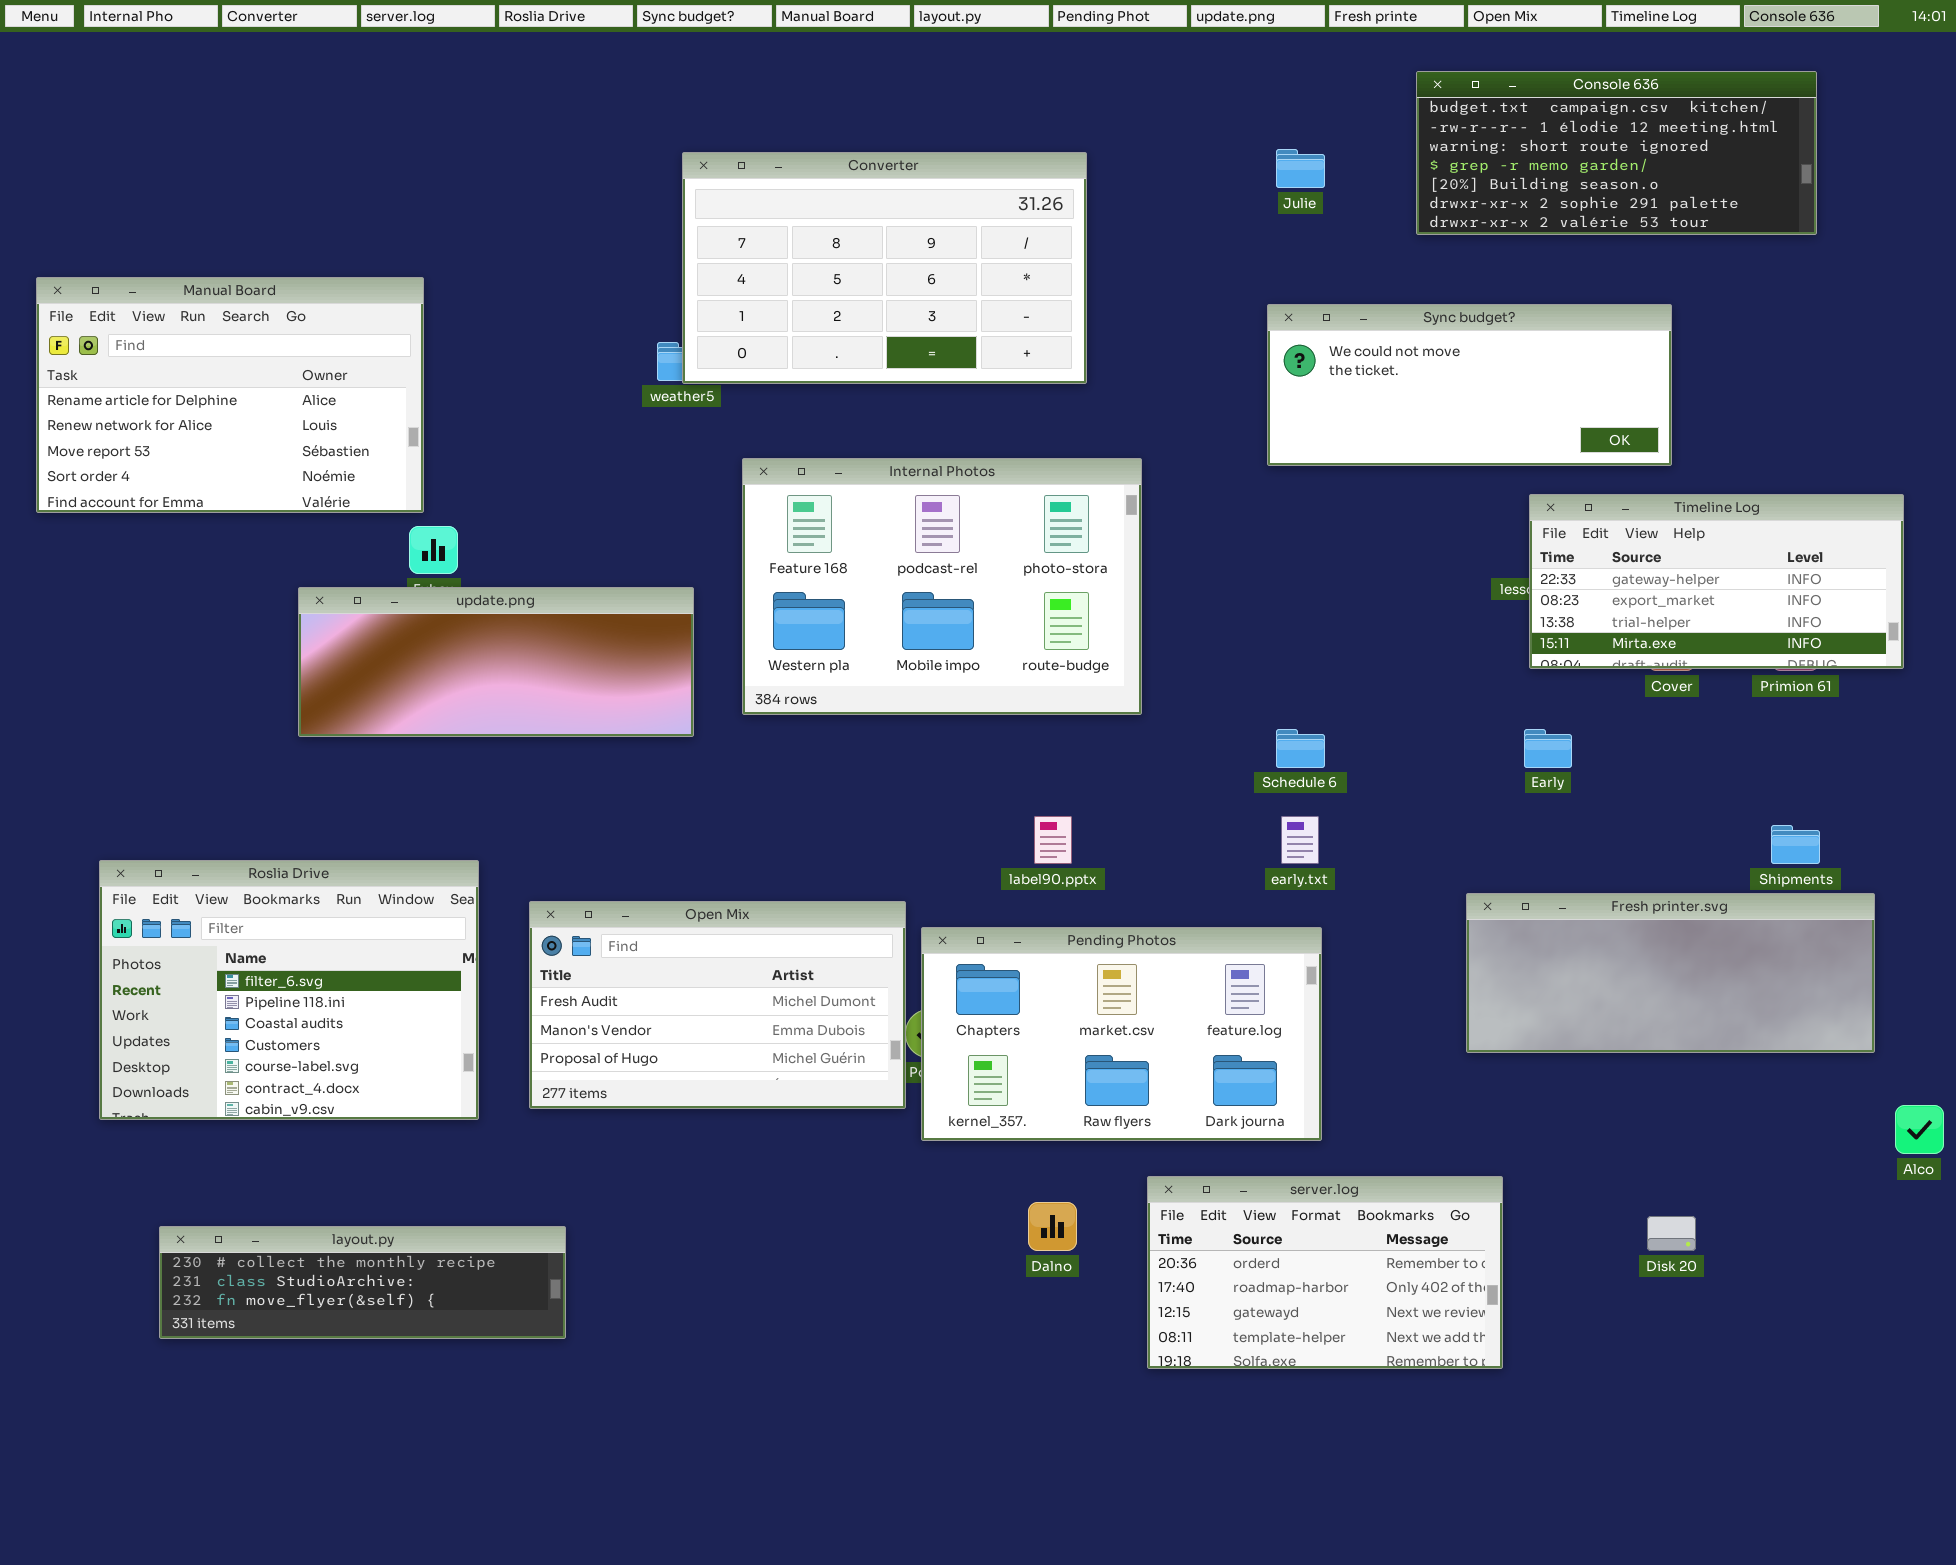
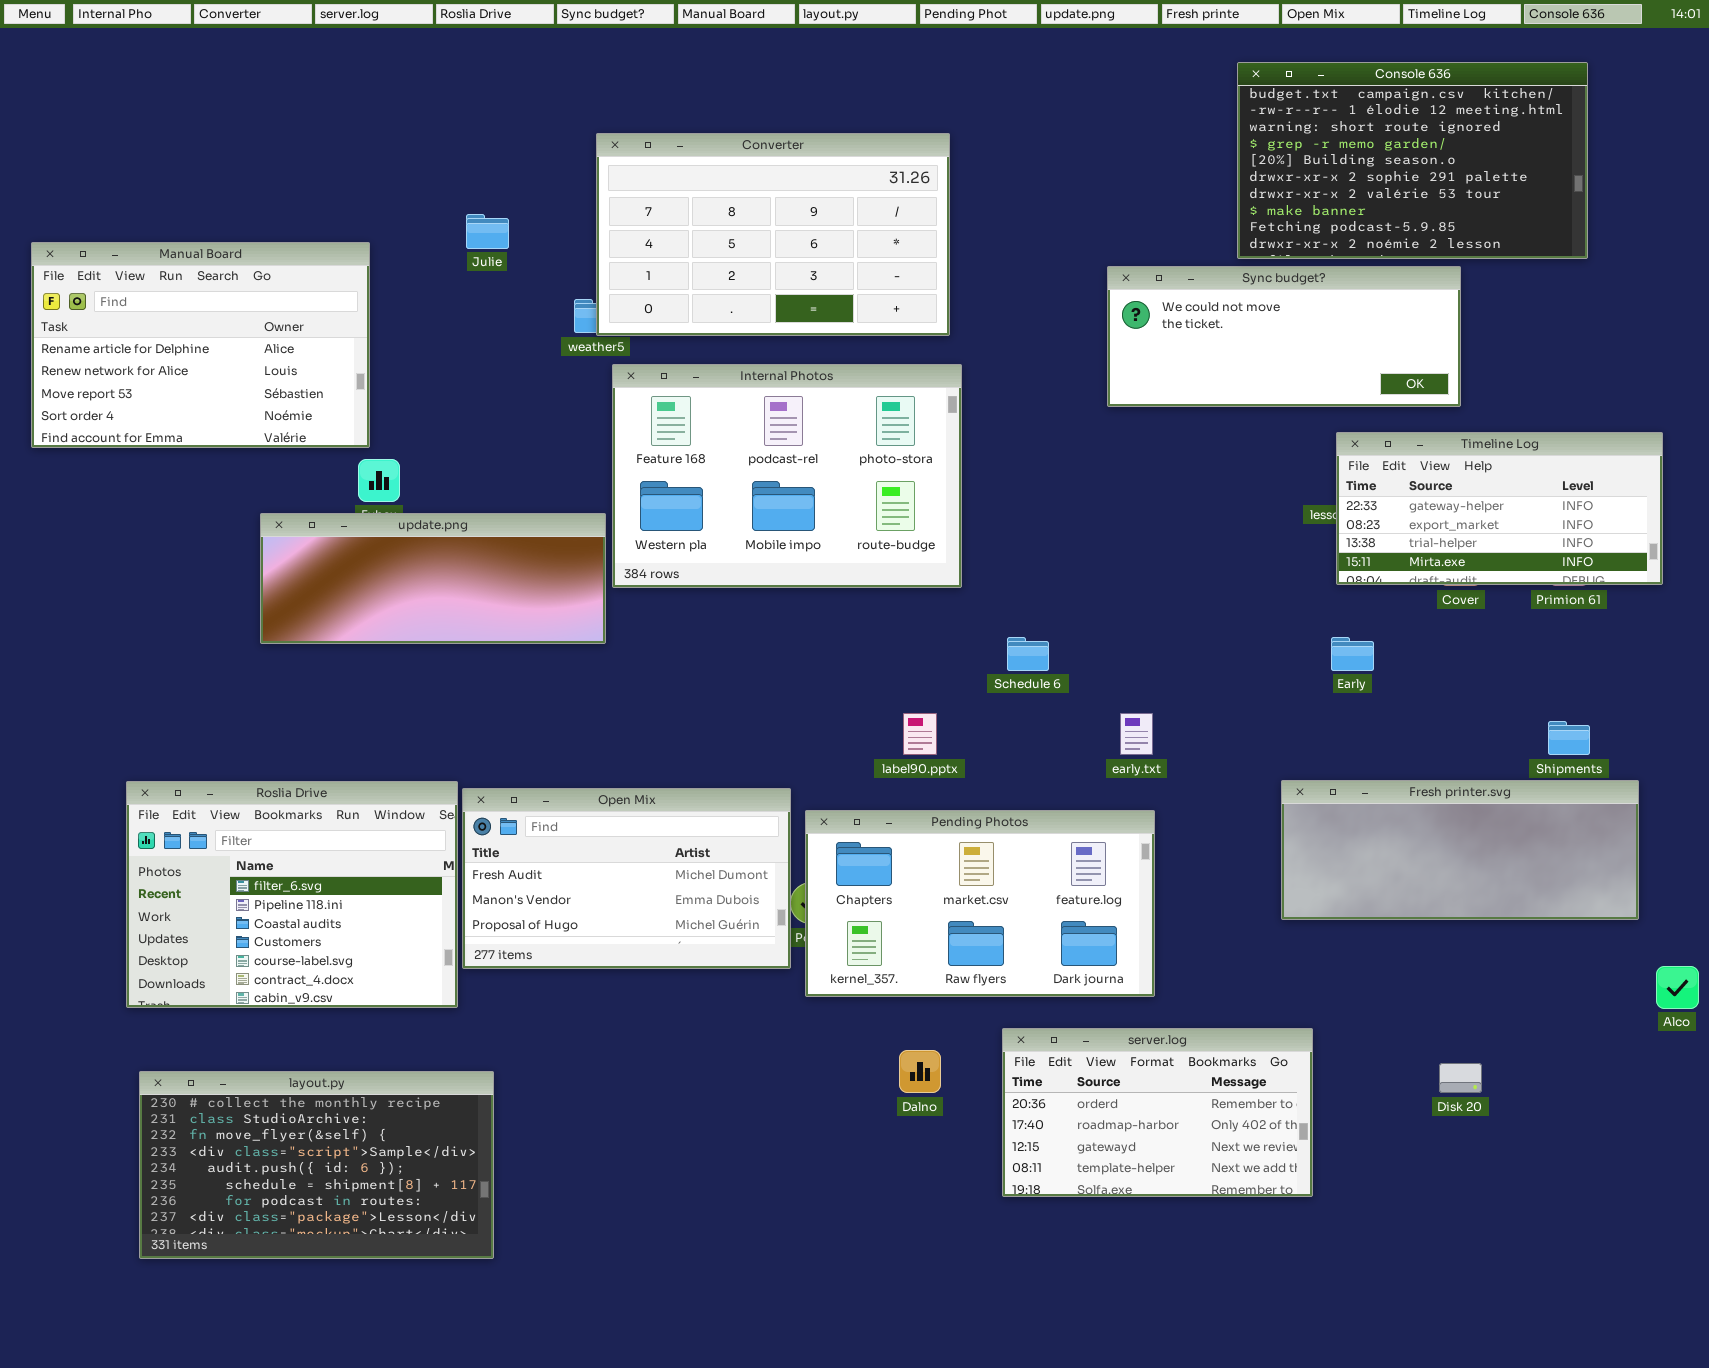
Console 636: [1416,71,1817,235] -> [1237,62,1588,259], resized
Julie: [1276,149,1325,188] -> [466,214,509,249], moved
Internal Photos: [742,458,1142,715] -> [612,364,962,588], moved
Schedule 6: [1276,729,1325,768] -> [1007,637,1049,671], moved
Roslia Drive: [99,860,479,1120] -> [126,781,458,1008], moved
layout.py: [159,1226,566,1339] -> [139,1071,494,1259], resized

